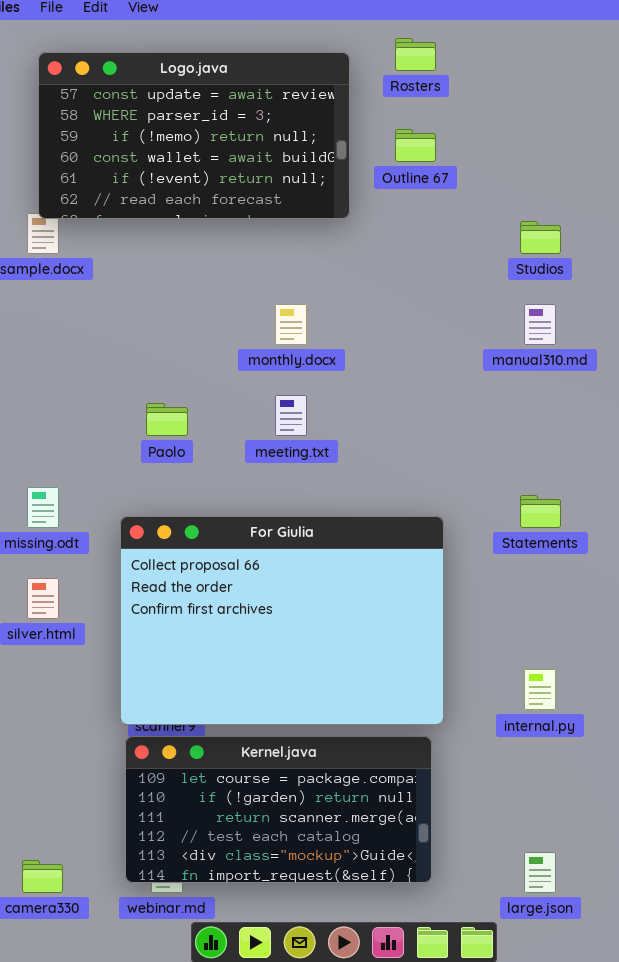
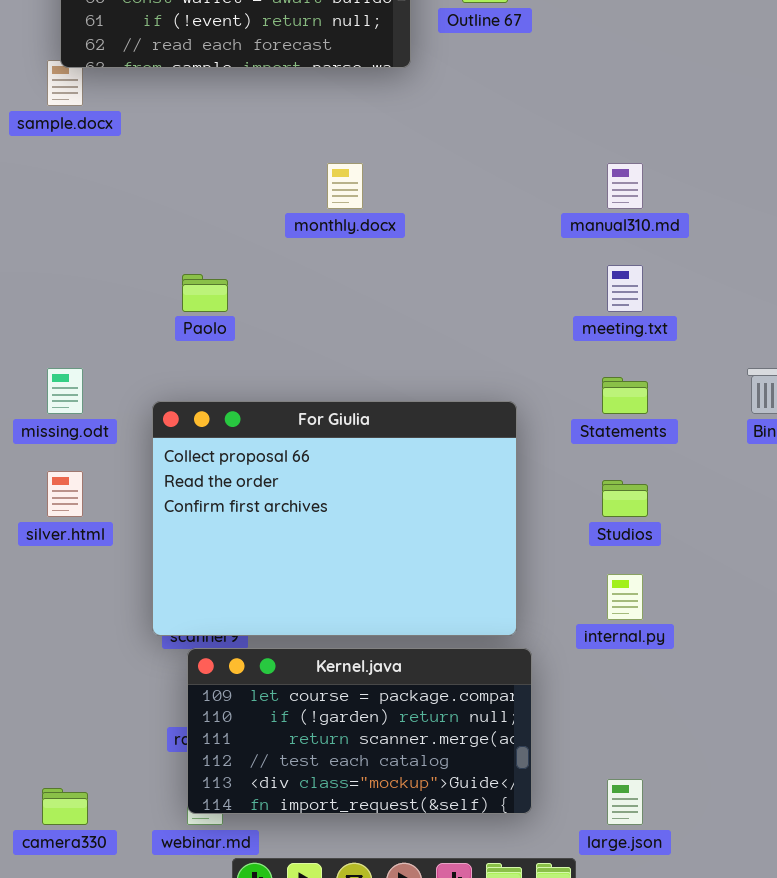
Studios: [520,221,561,254] -> [602,480,648,517], moved
meeting.txt: [275,395,307,436] -> [607,265,643,312], moved
Kernel.java: [125,736,432,883] -> [187,648,532,814], moved

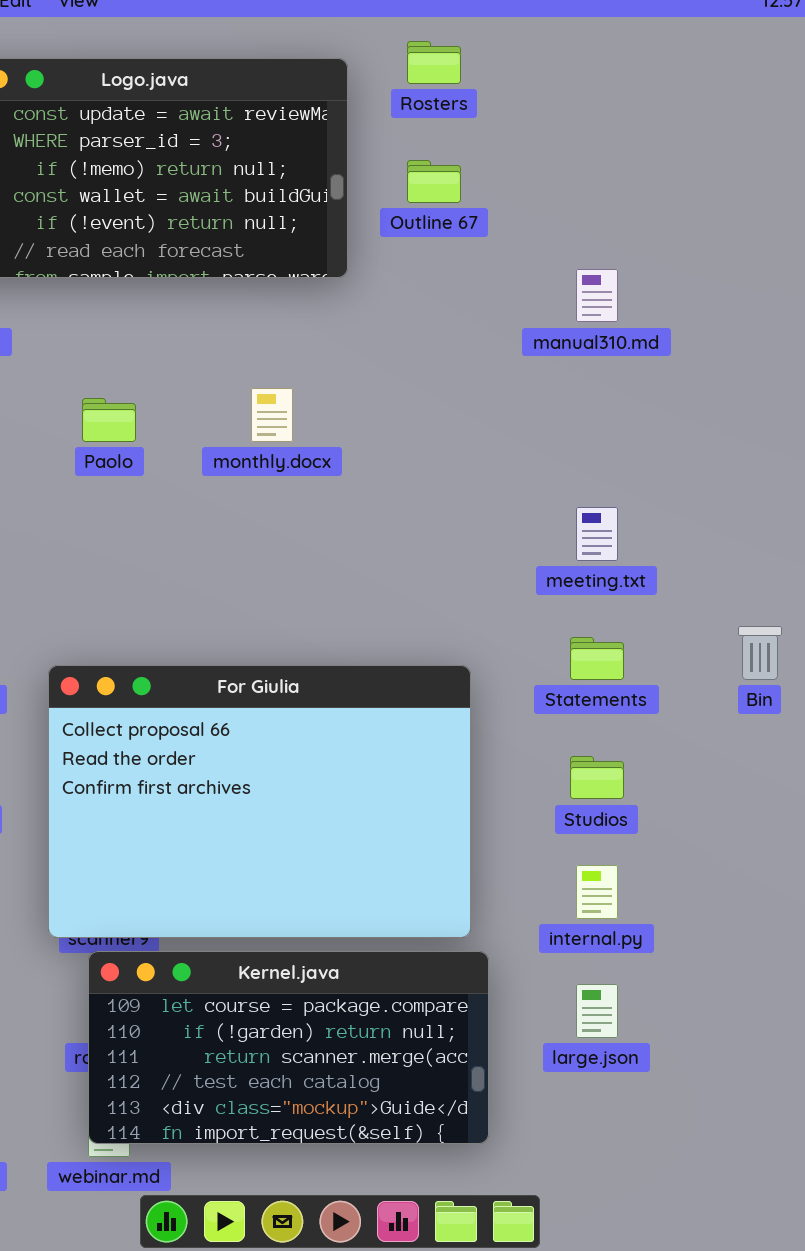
manual310.md: [607,163,643,209] -> [576,269,618,322], moved
Paolo: [182,274,228,312] -> [82,398,136,442], moved
large.json: [607,779,643,825] -> [576,984,618,1038], moved

